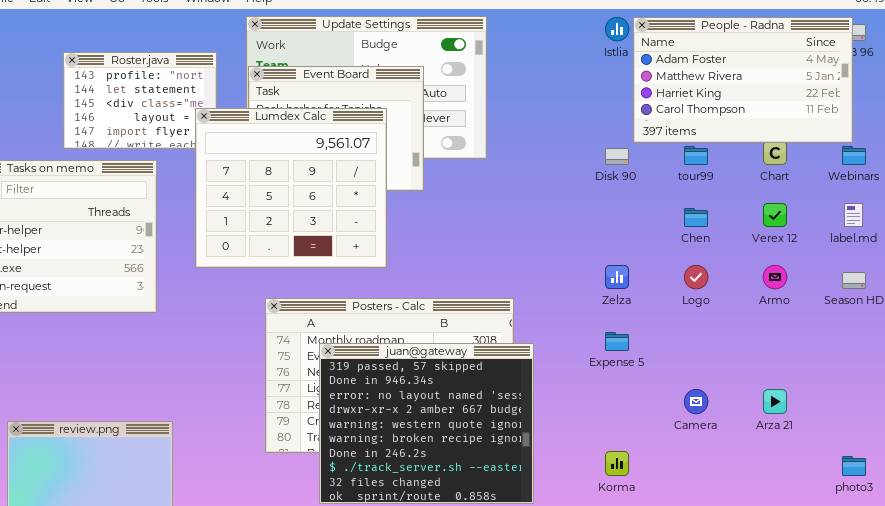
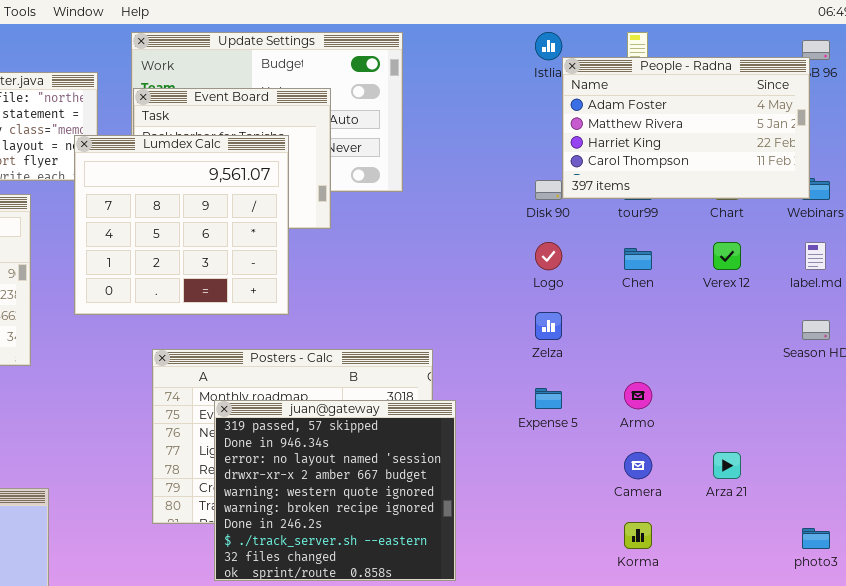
People - Radna: [633,17,853,143] -> [562,57,810,199], moved
Logo: [684,265,708,289] -> [535,242,562,270], moved
Armo: [763,265,787,289] -> [624,382,652,409], moved
Korma: [605,451,629,476] -> [624,522,652,549], moved

